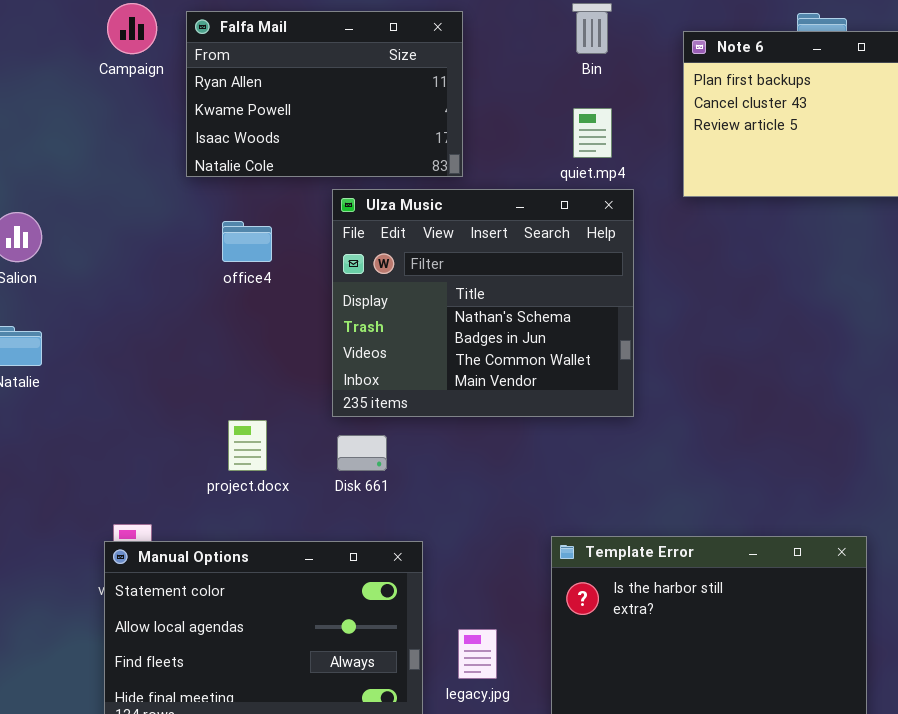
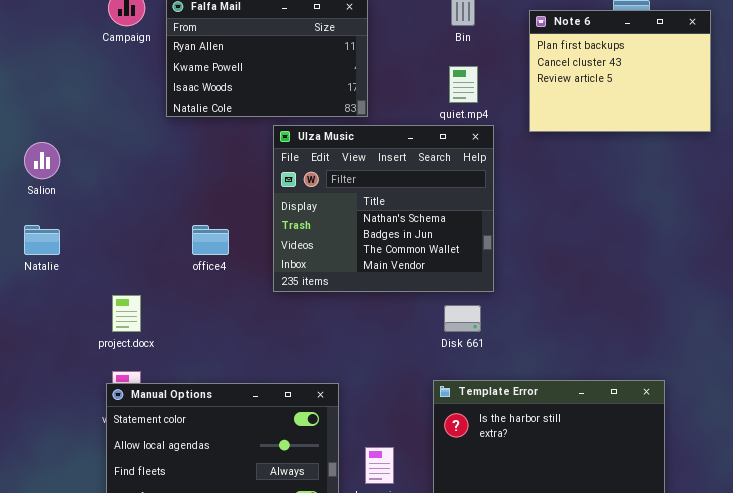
office4: [222,221,272,262] -> [192,225,229,255], moved
project.docx: [228,420,267,471] -> [112,295,141,332], moved
Disk 661: [337,435,387,471] -> [444,305,481,332], moved

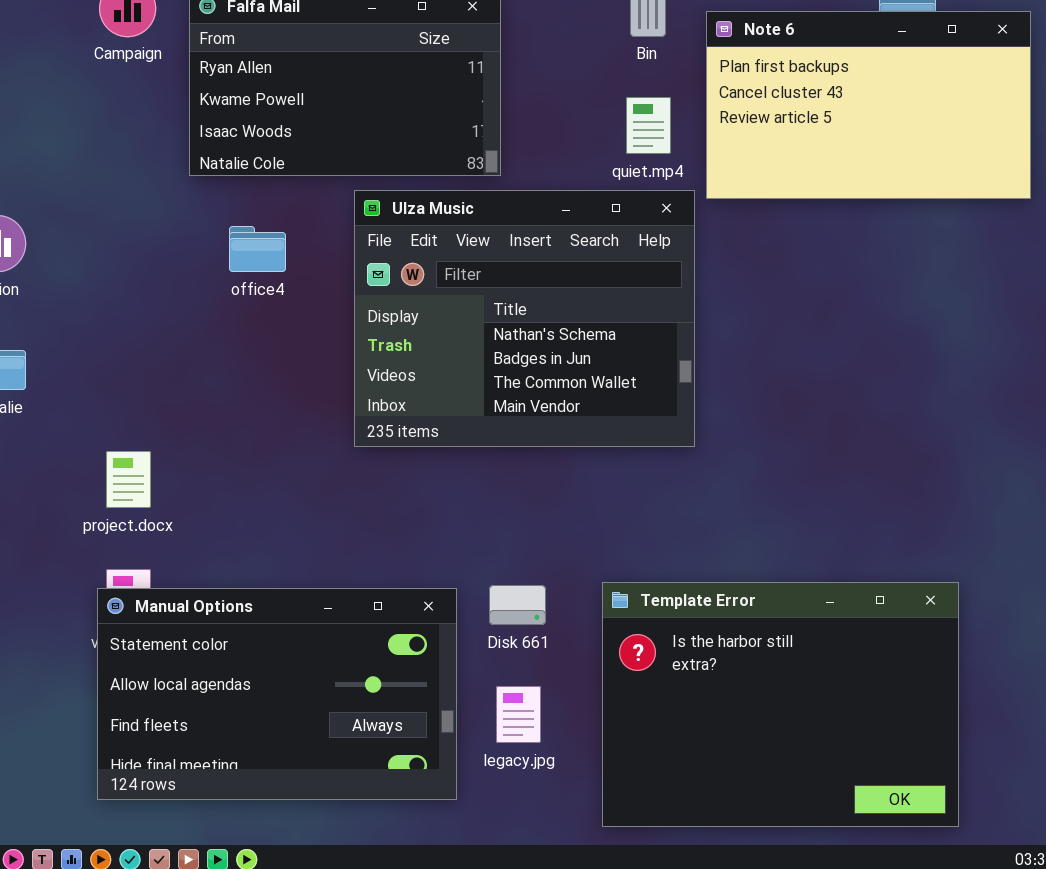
Note 6: [529,10,711,132] -> [706,11,1031,199], resized
office4: [192,225,229,255] -> [229,226,286,272], moved
Disk 661: [444,305,481,332] -> [489,585,546,625], moved

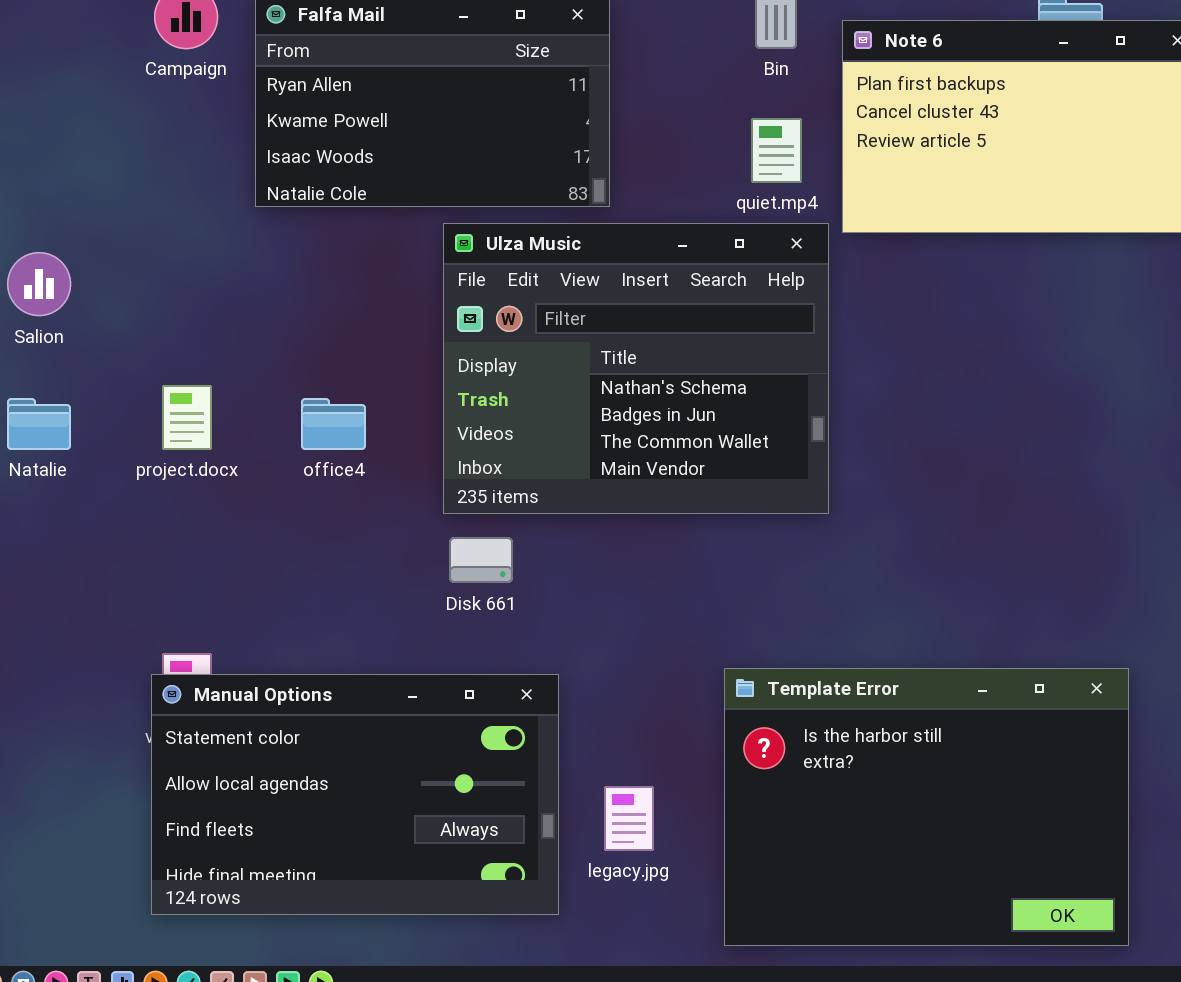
office4: [229,226,286,272] -> [301,398,366,450], moved
project.docx: [106,451,151,508] -> [162,385,212,450], moved
Disk 661: [489,585,546,625] -> [449,537,513,583], moved

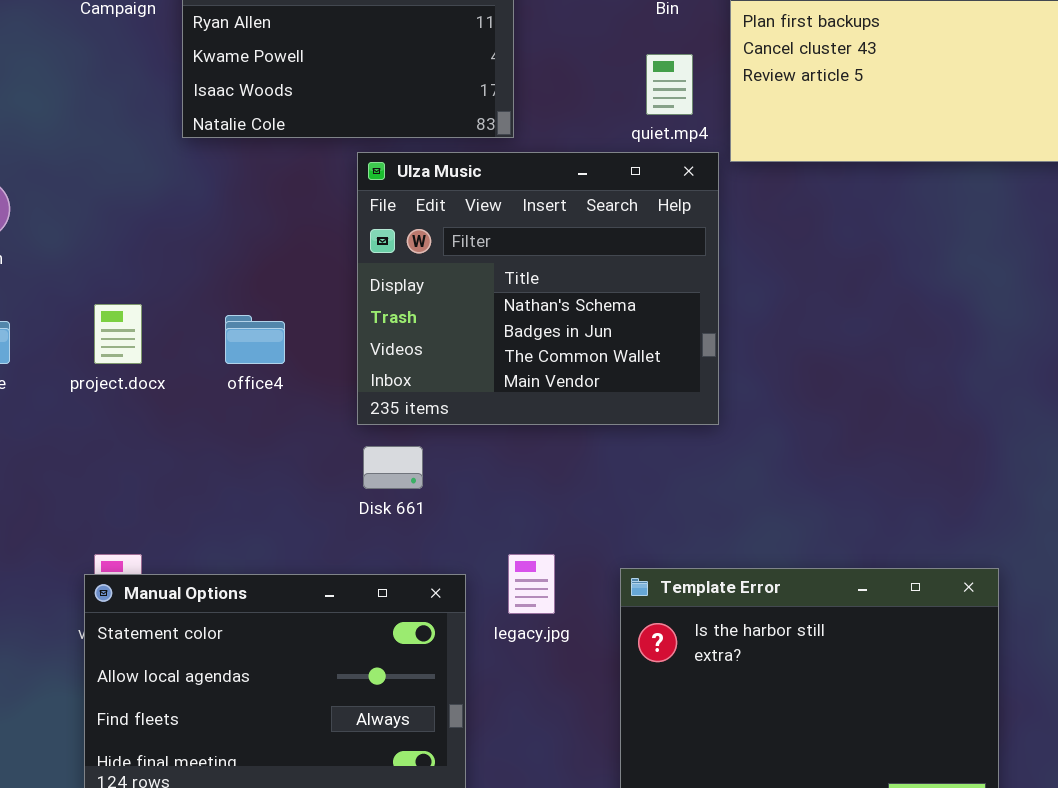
legacy.jpg: [604,786,654,851] -> [508,554,555,614], moved

